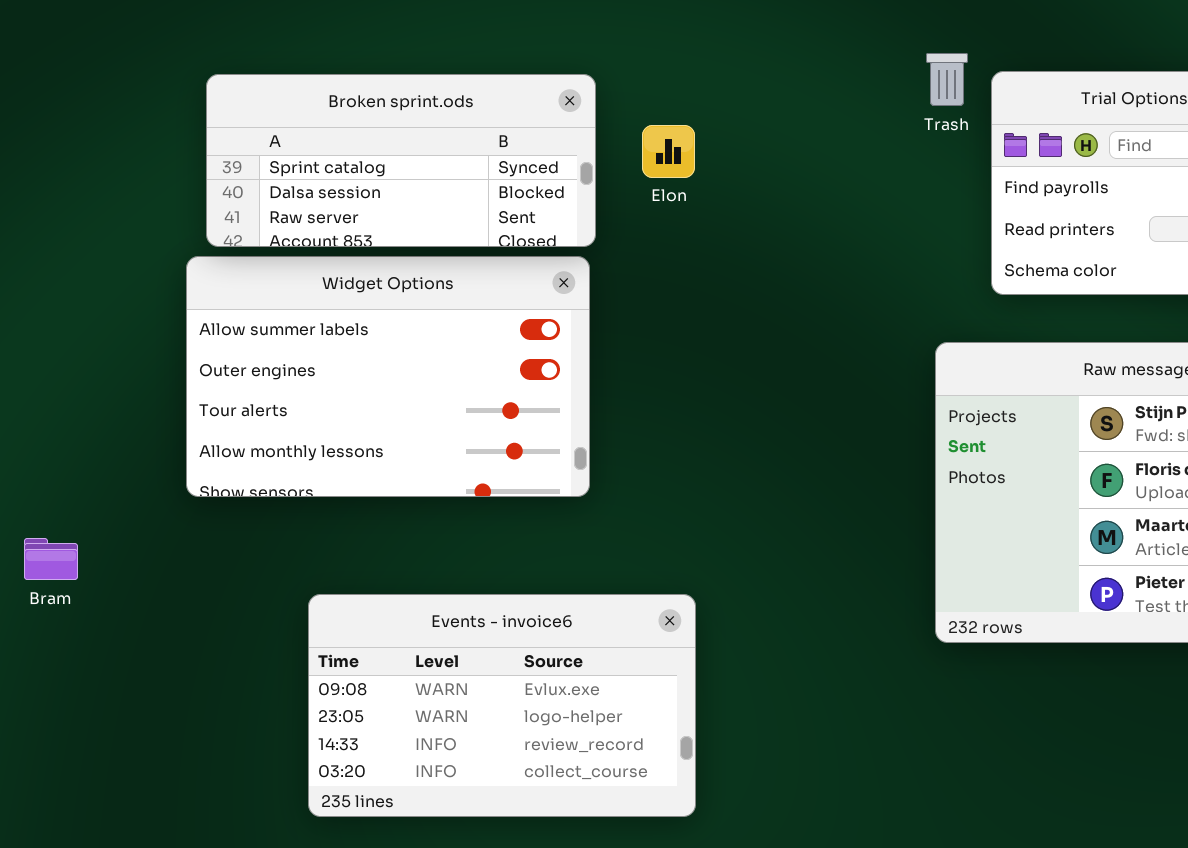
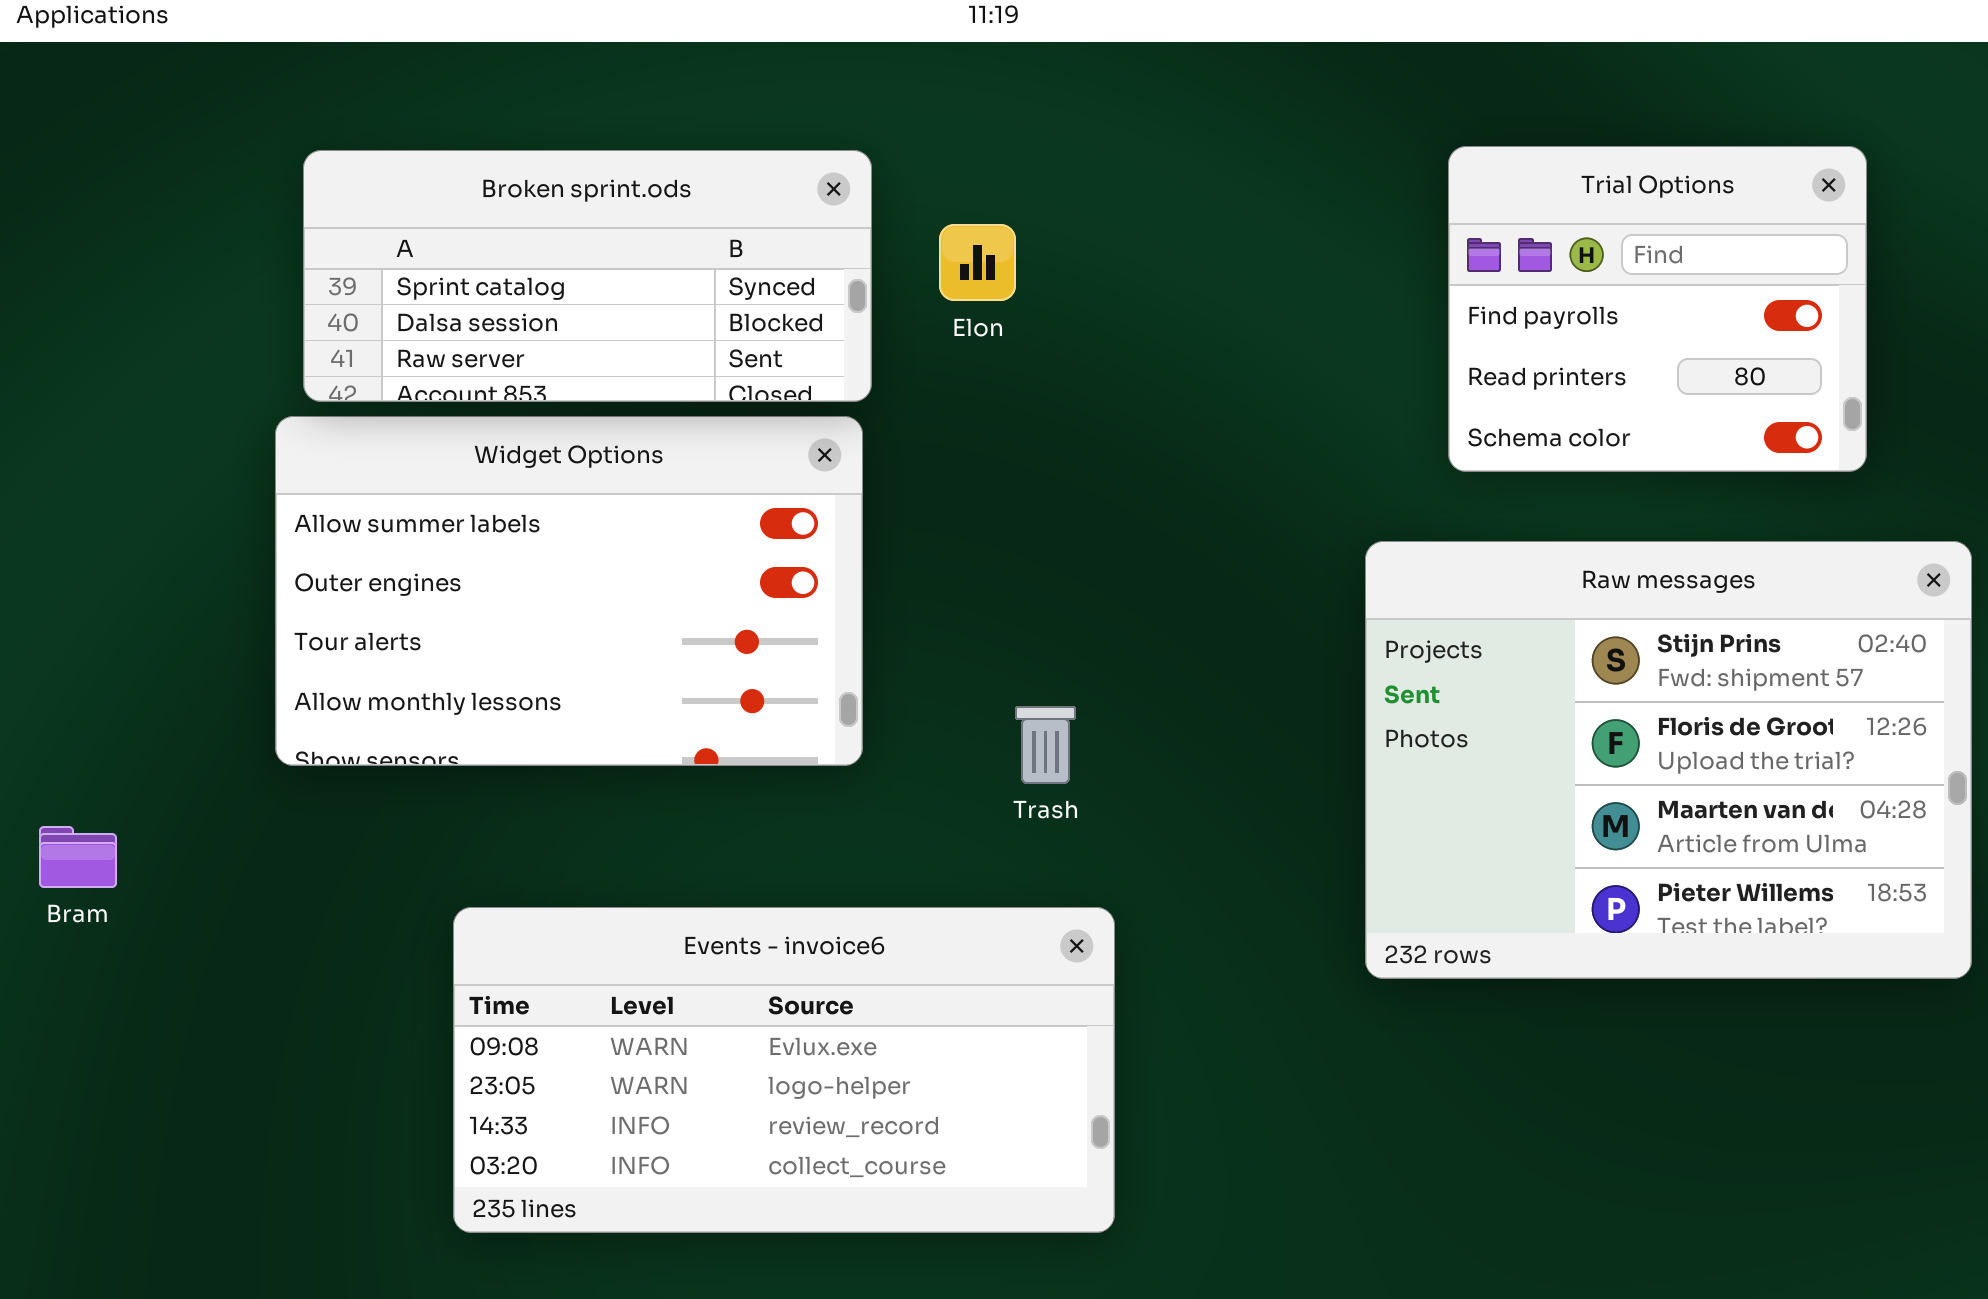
Trash: [926,53,968,106] -> [1015,706,1076,784], moved
Events - invoice6: [308,594,696,817] -> [453,907,1115,1233], resized

